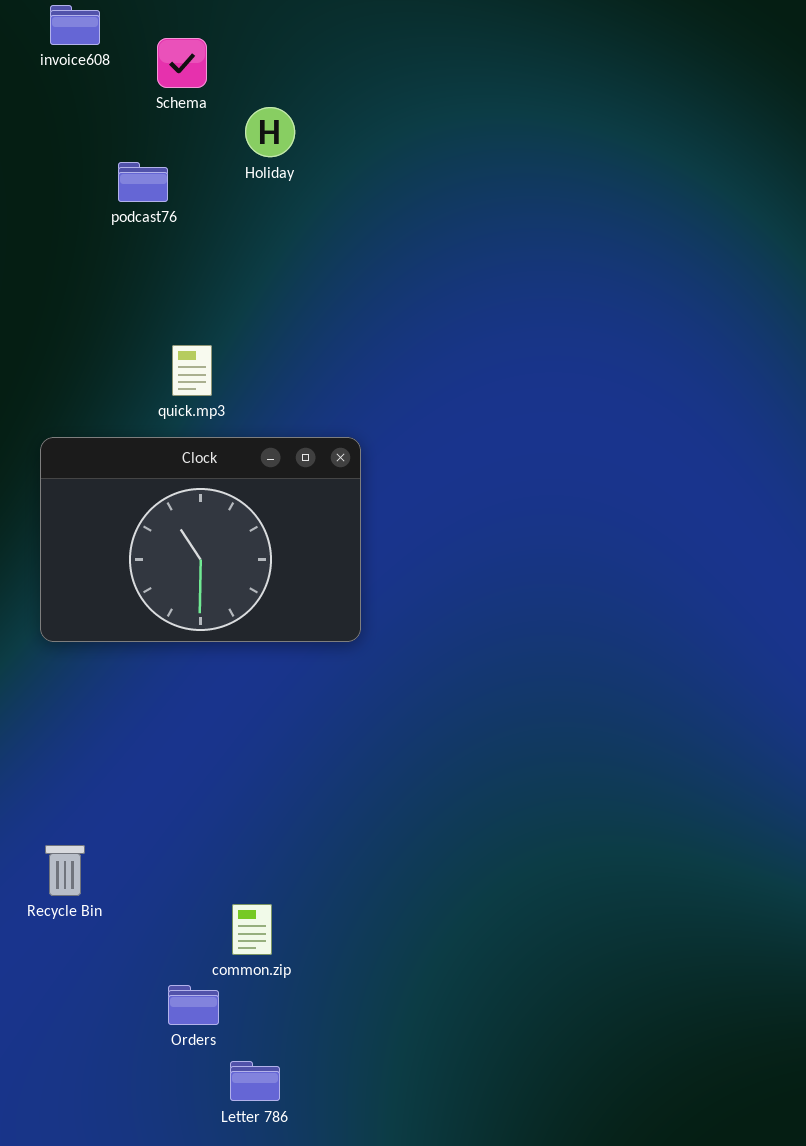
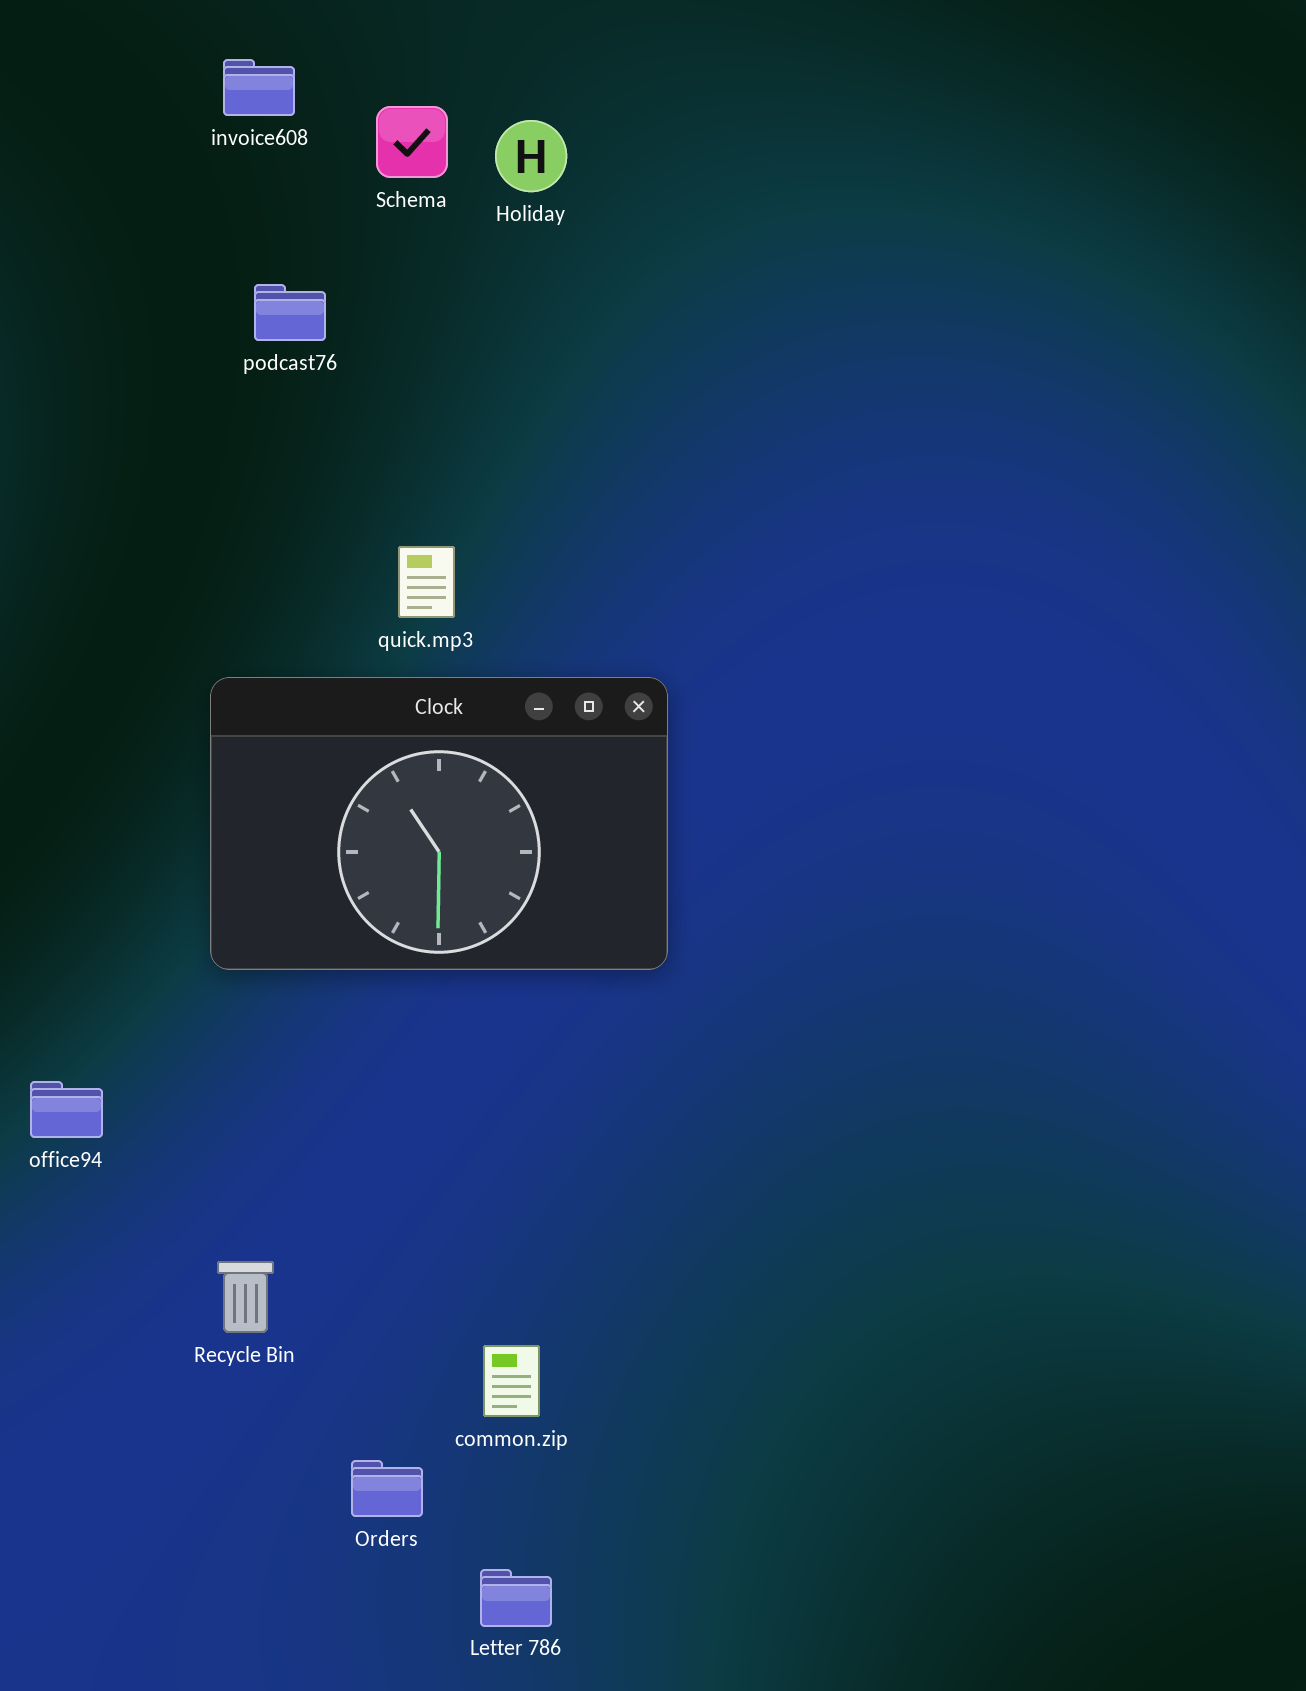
Holiday: [245,107,295,157] -> [495,120,567,192], moved
podcast76: [118,162,168,202] -> [254,284,326,341], moved
Orders: [168,985,219,1025] -> [351,1460,423,1517], moved

